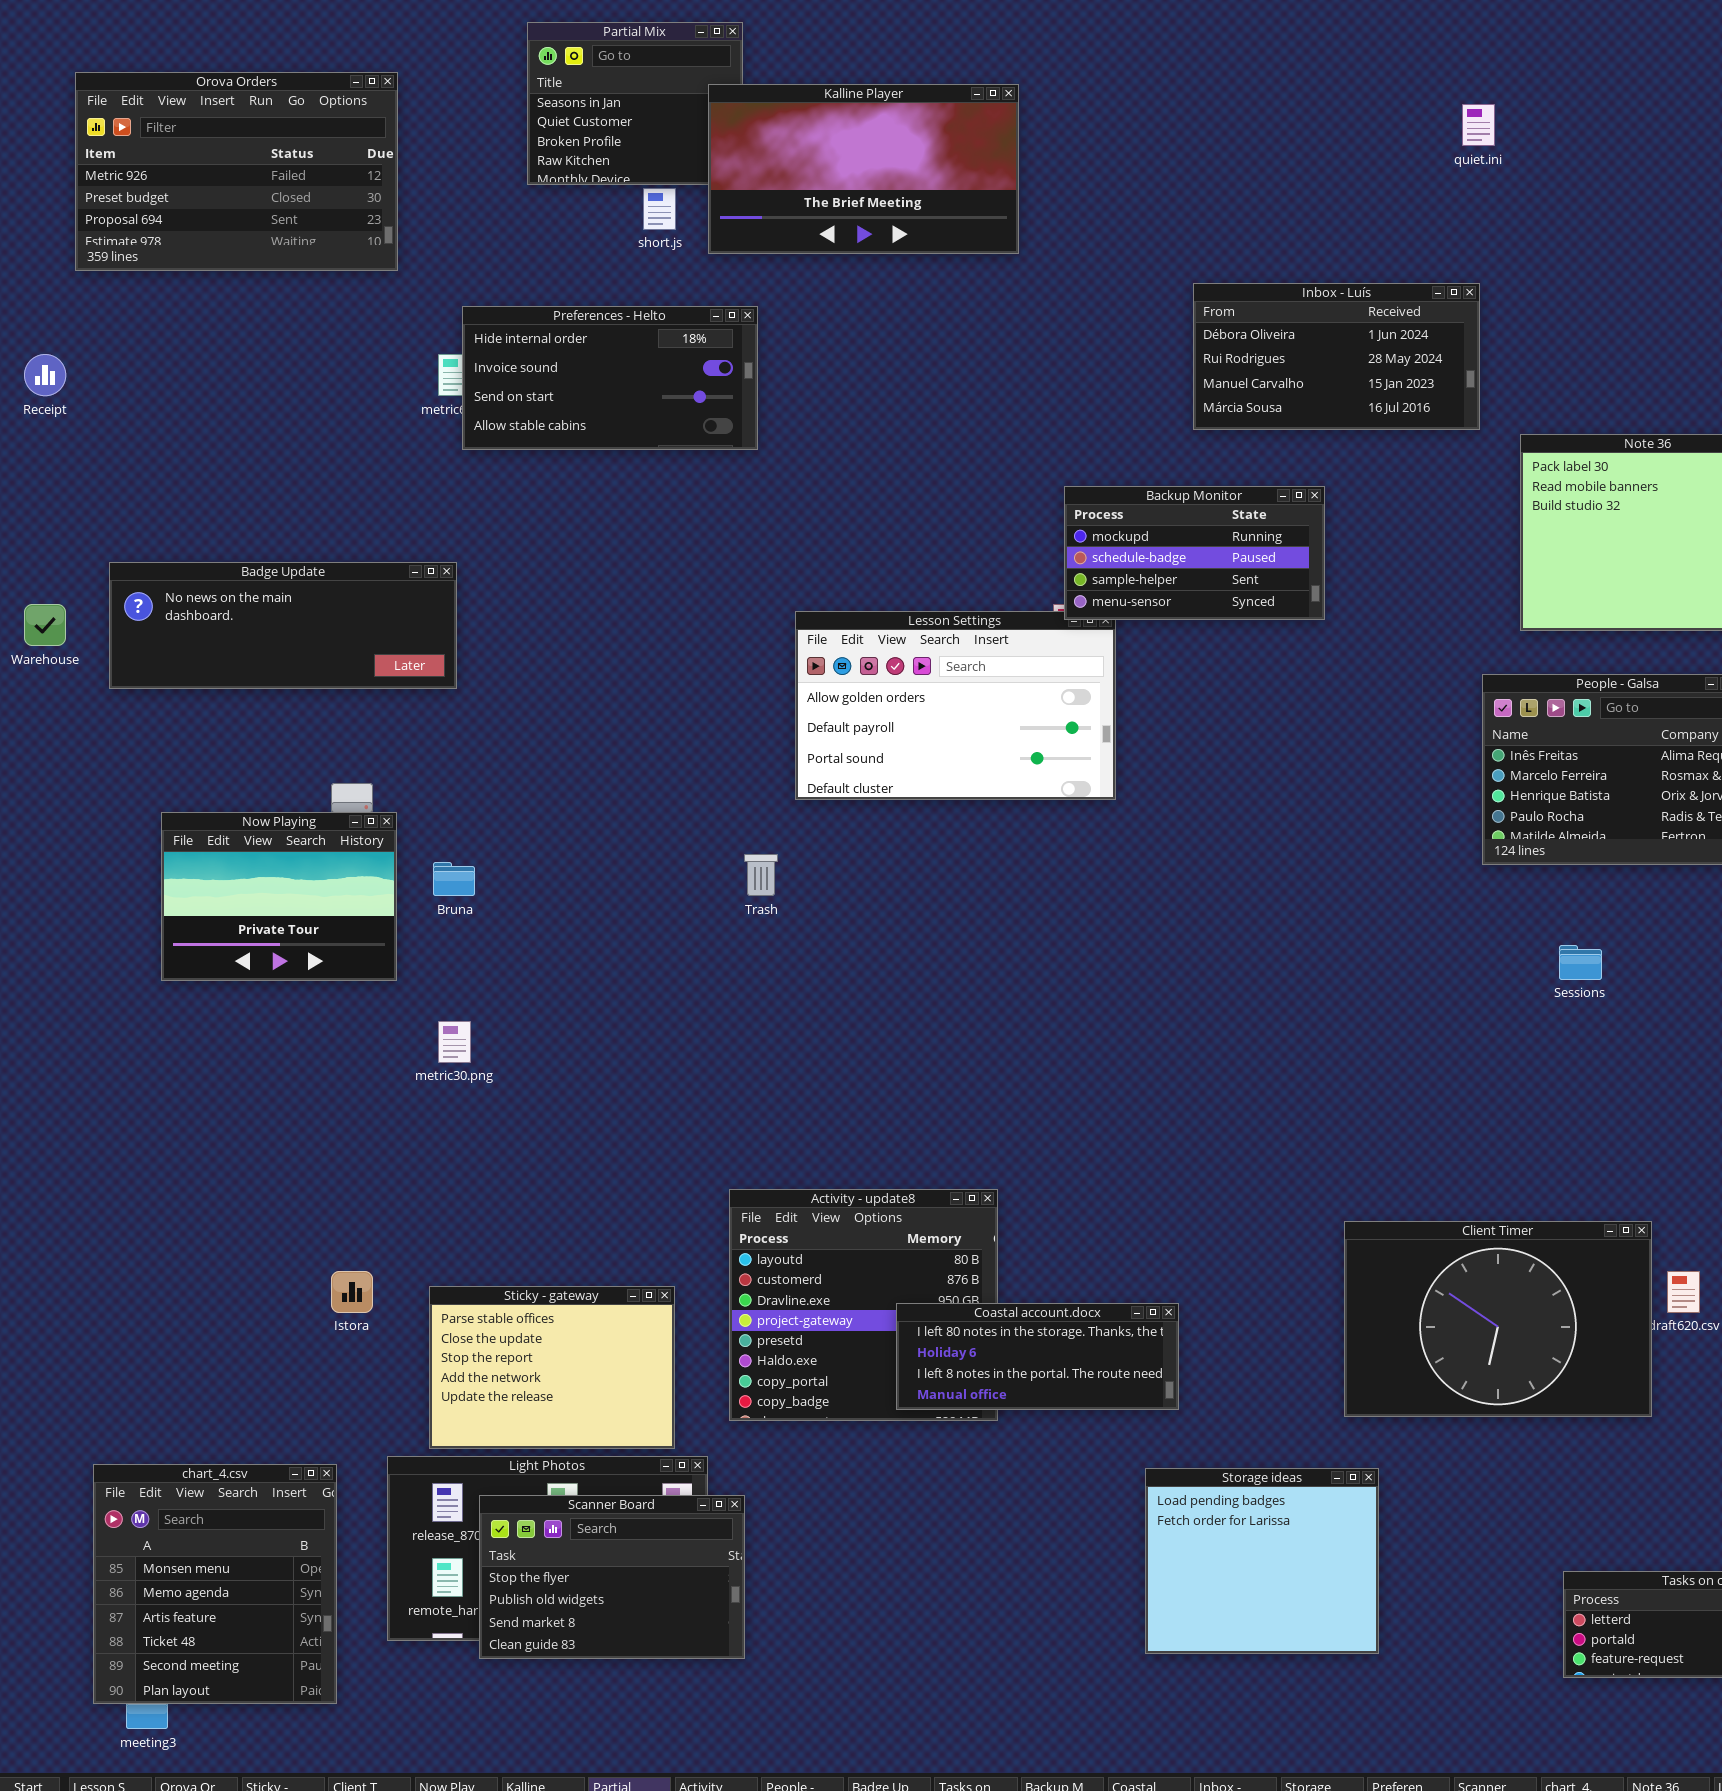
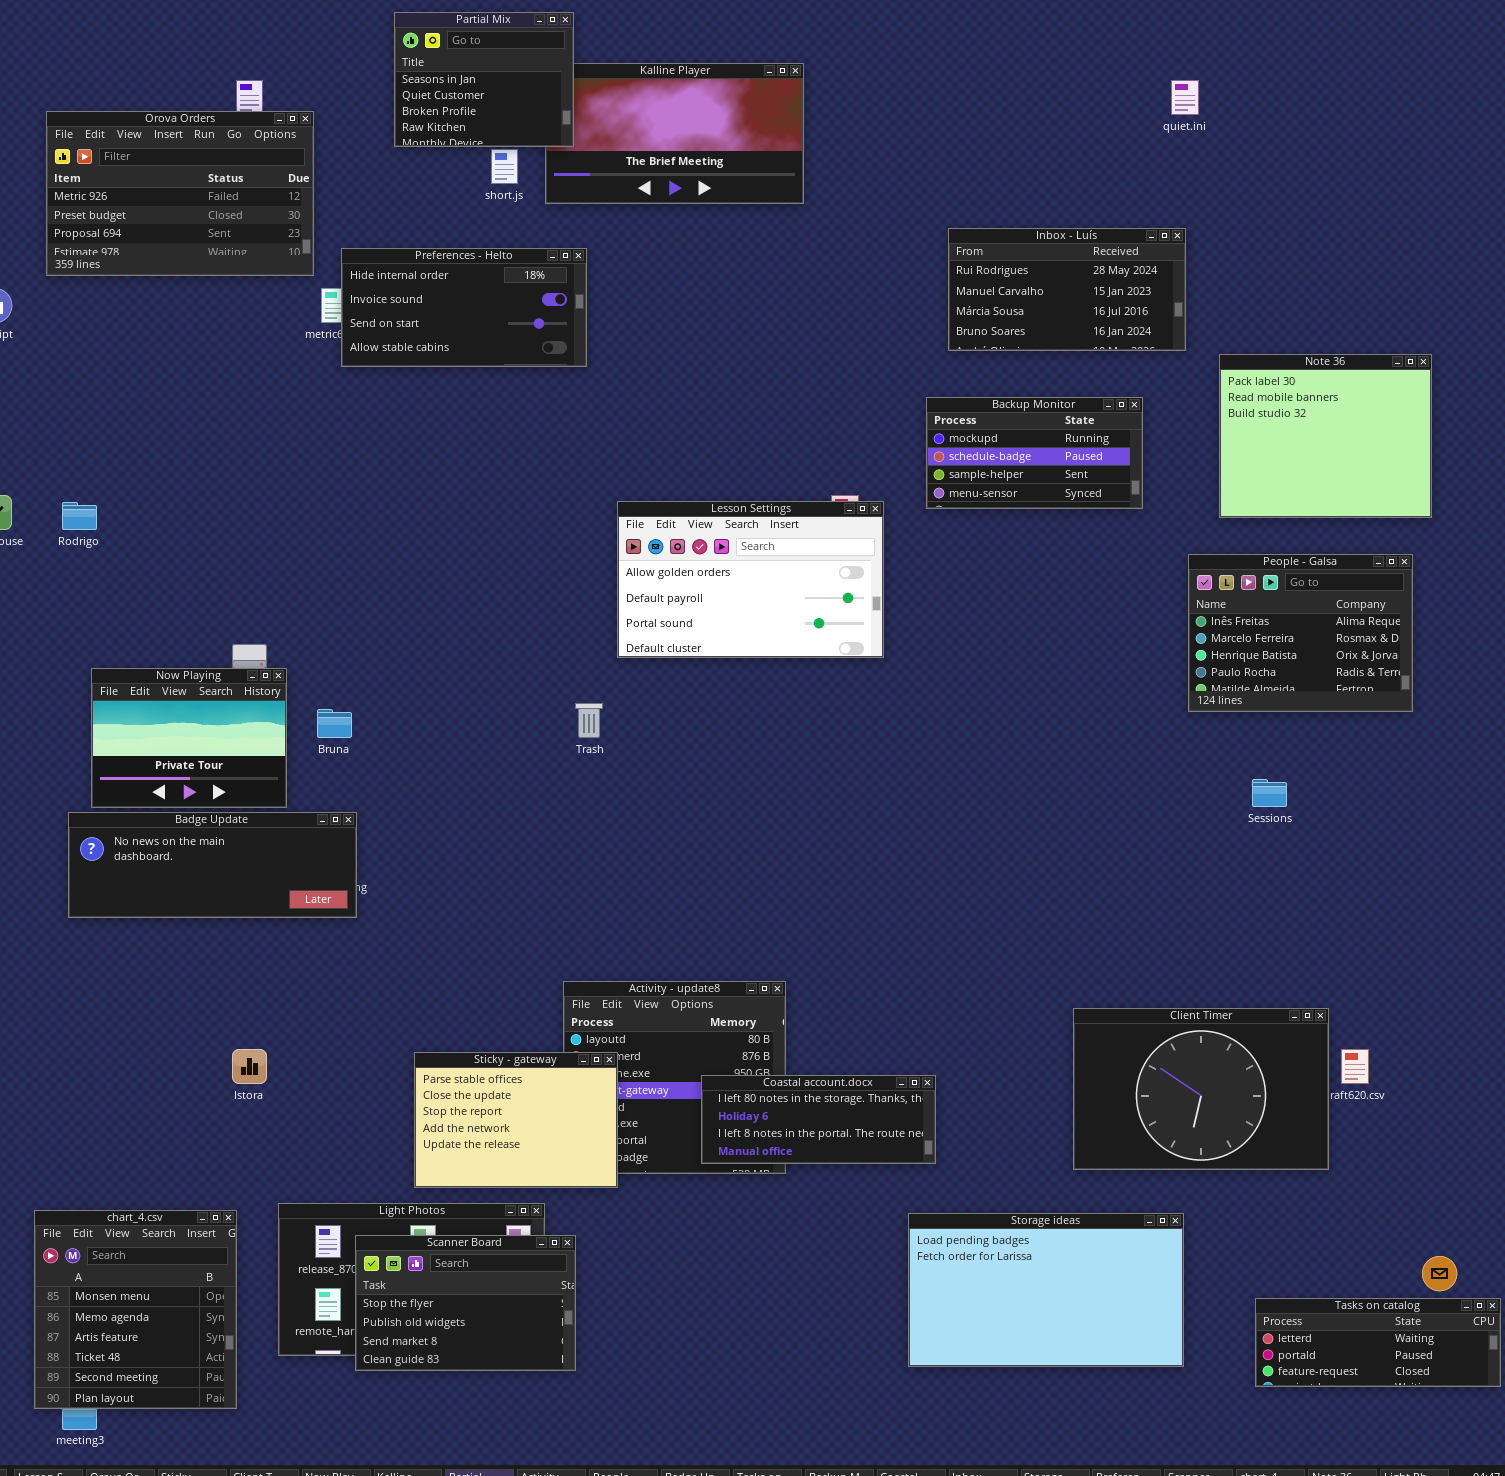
Partial Mix: [527,22,743,185] -> [394,12,574,147], raised
Orova Orders: [75,72,398,271] -> [46,111,314,276], moved
Inbox - Luís: [1193,283,1480,430] -> [948,228,1186,351], scrolled down 1 row
Backup Monitor: [1064,486,1325,620] -> [926,397,1143,509], moved
Badge Update: [109,562,457,689] -> [68,812,357,918], moved
Sticky - gateway: [429,1286,675,1449] -> [414,1052,618,1188], moved
Storage ideas: [1145,1468,1379,1654] -> [908,1213,1184,1367], resized

